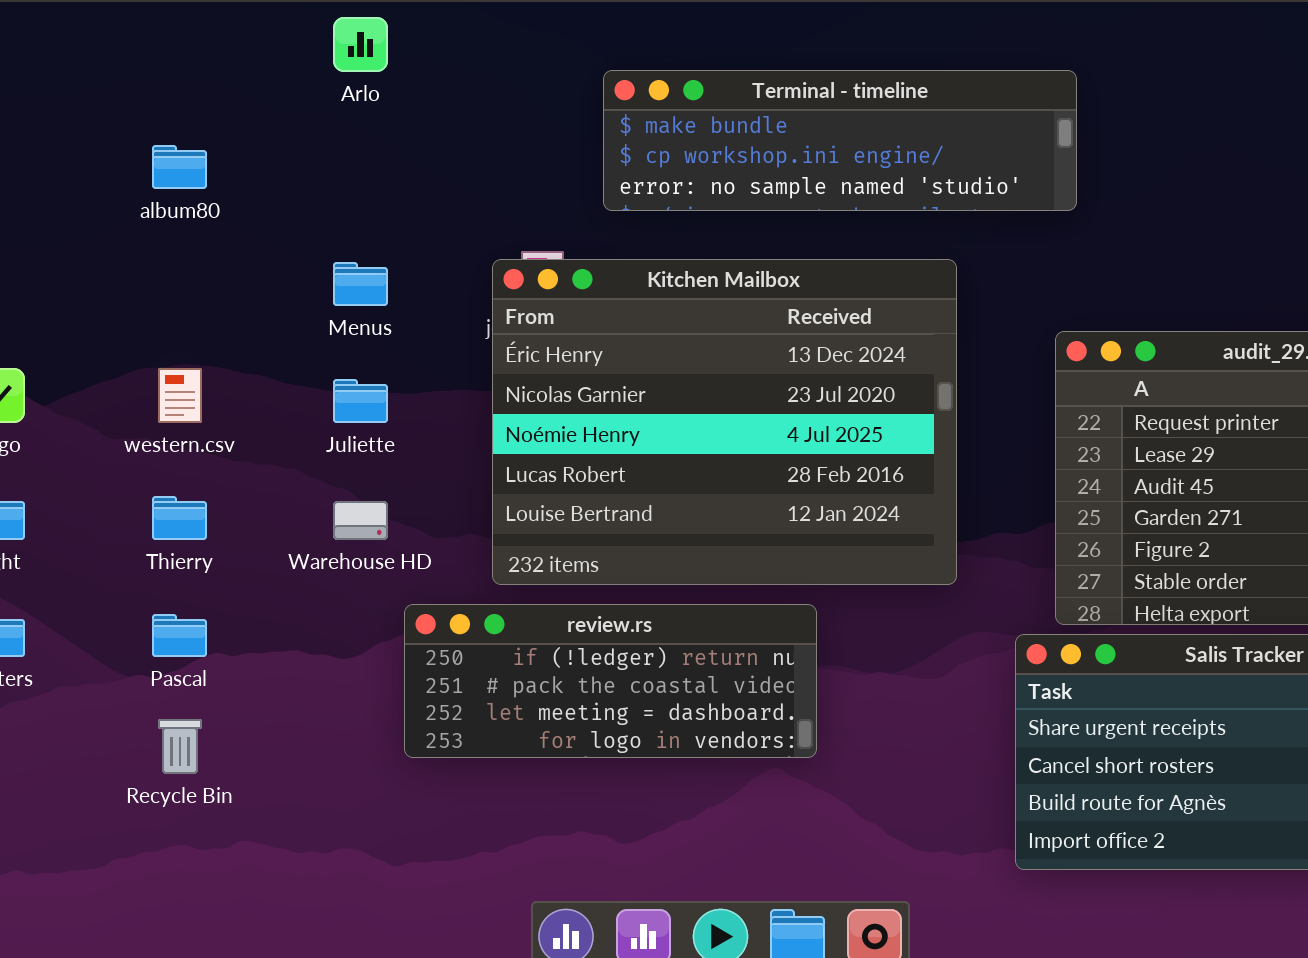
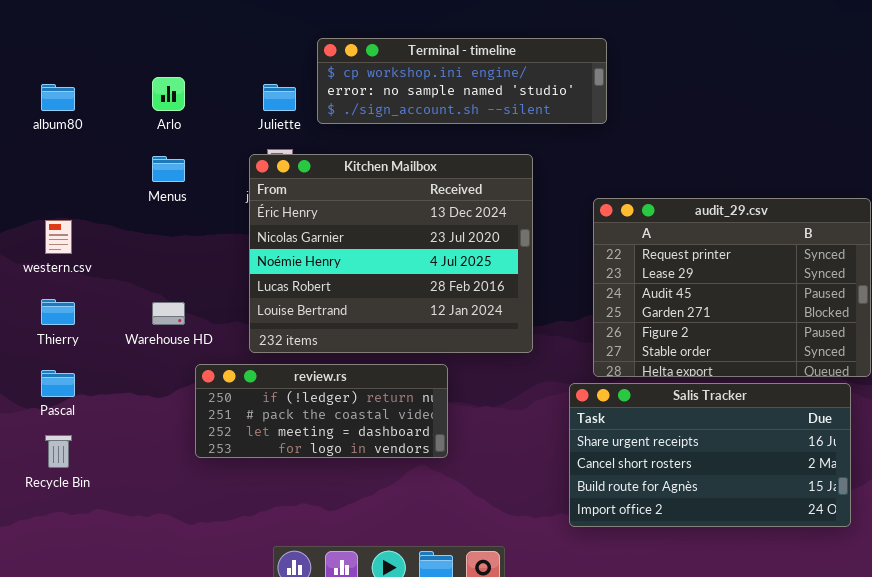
Arlo: [333,17,388,72] -> [152,77,185,111], moved
Terminal - timeline: [603,70,1077,211] -> [317,38,607,124], scrolled down 1 row
Juliette: [333,379,388,423] -> [263,84,296,111], moved

